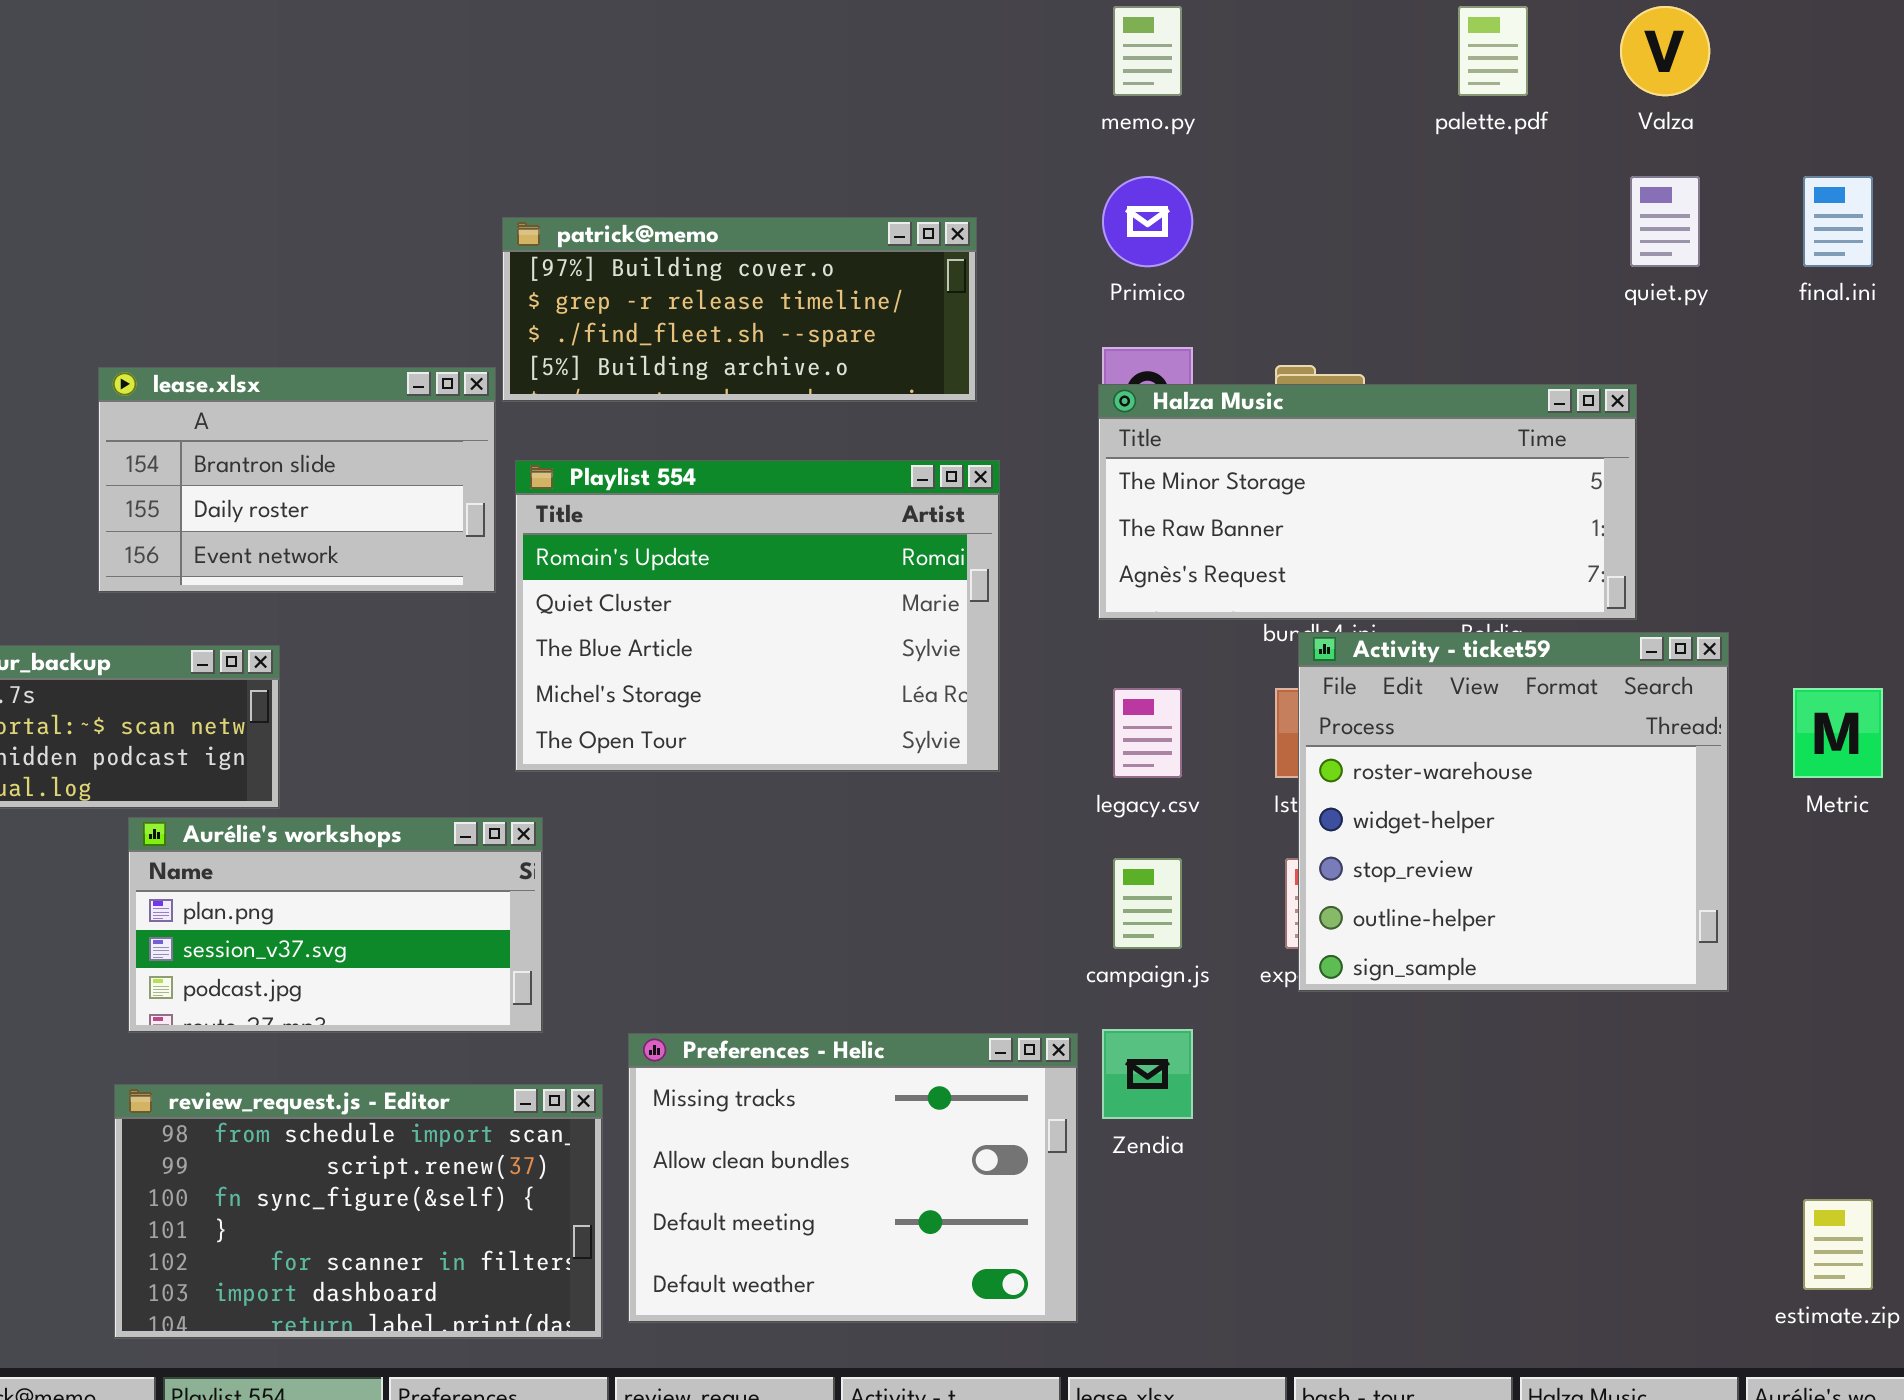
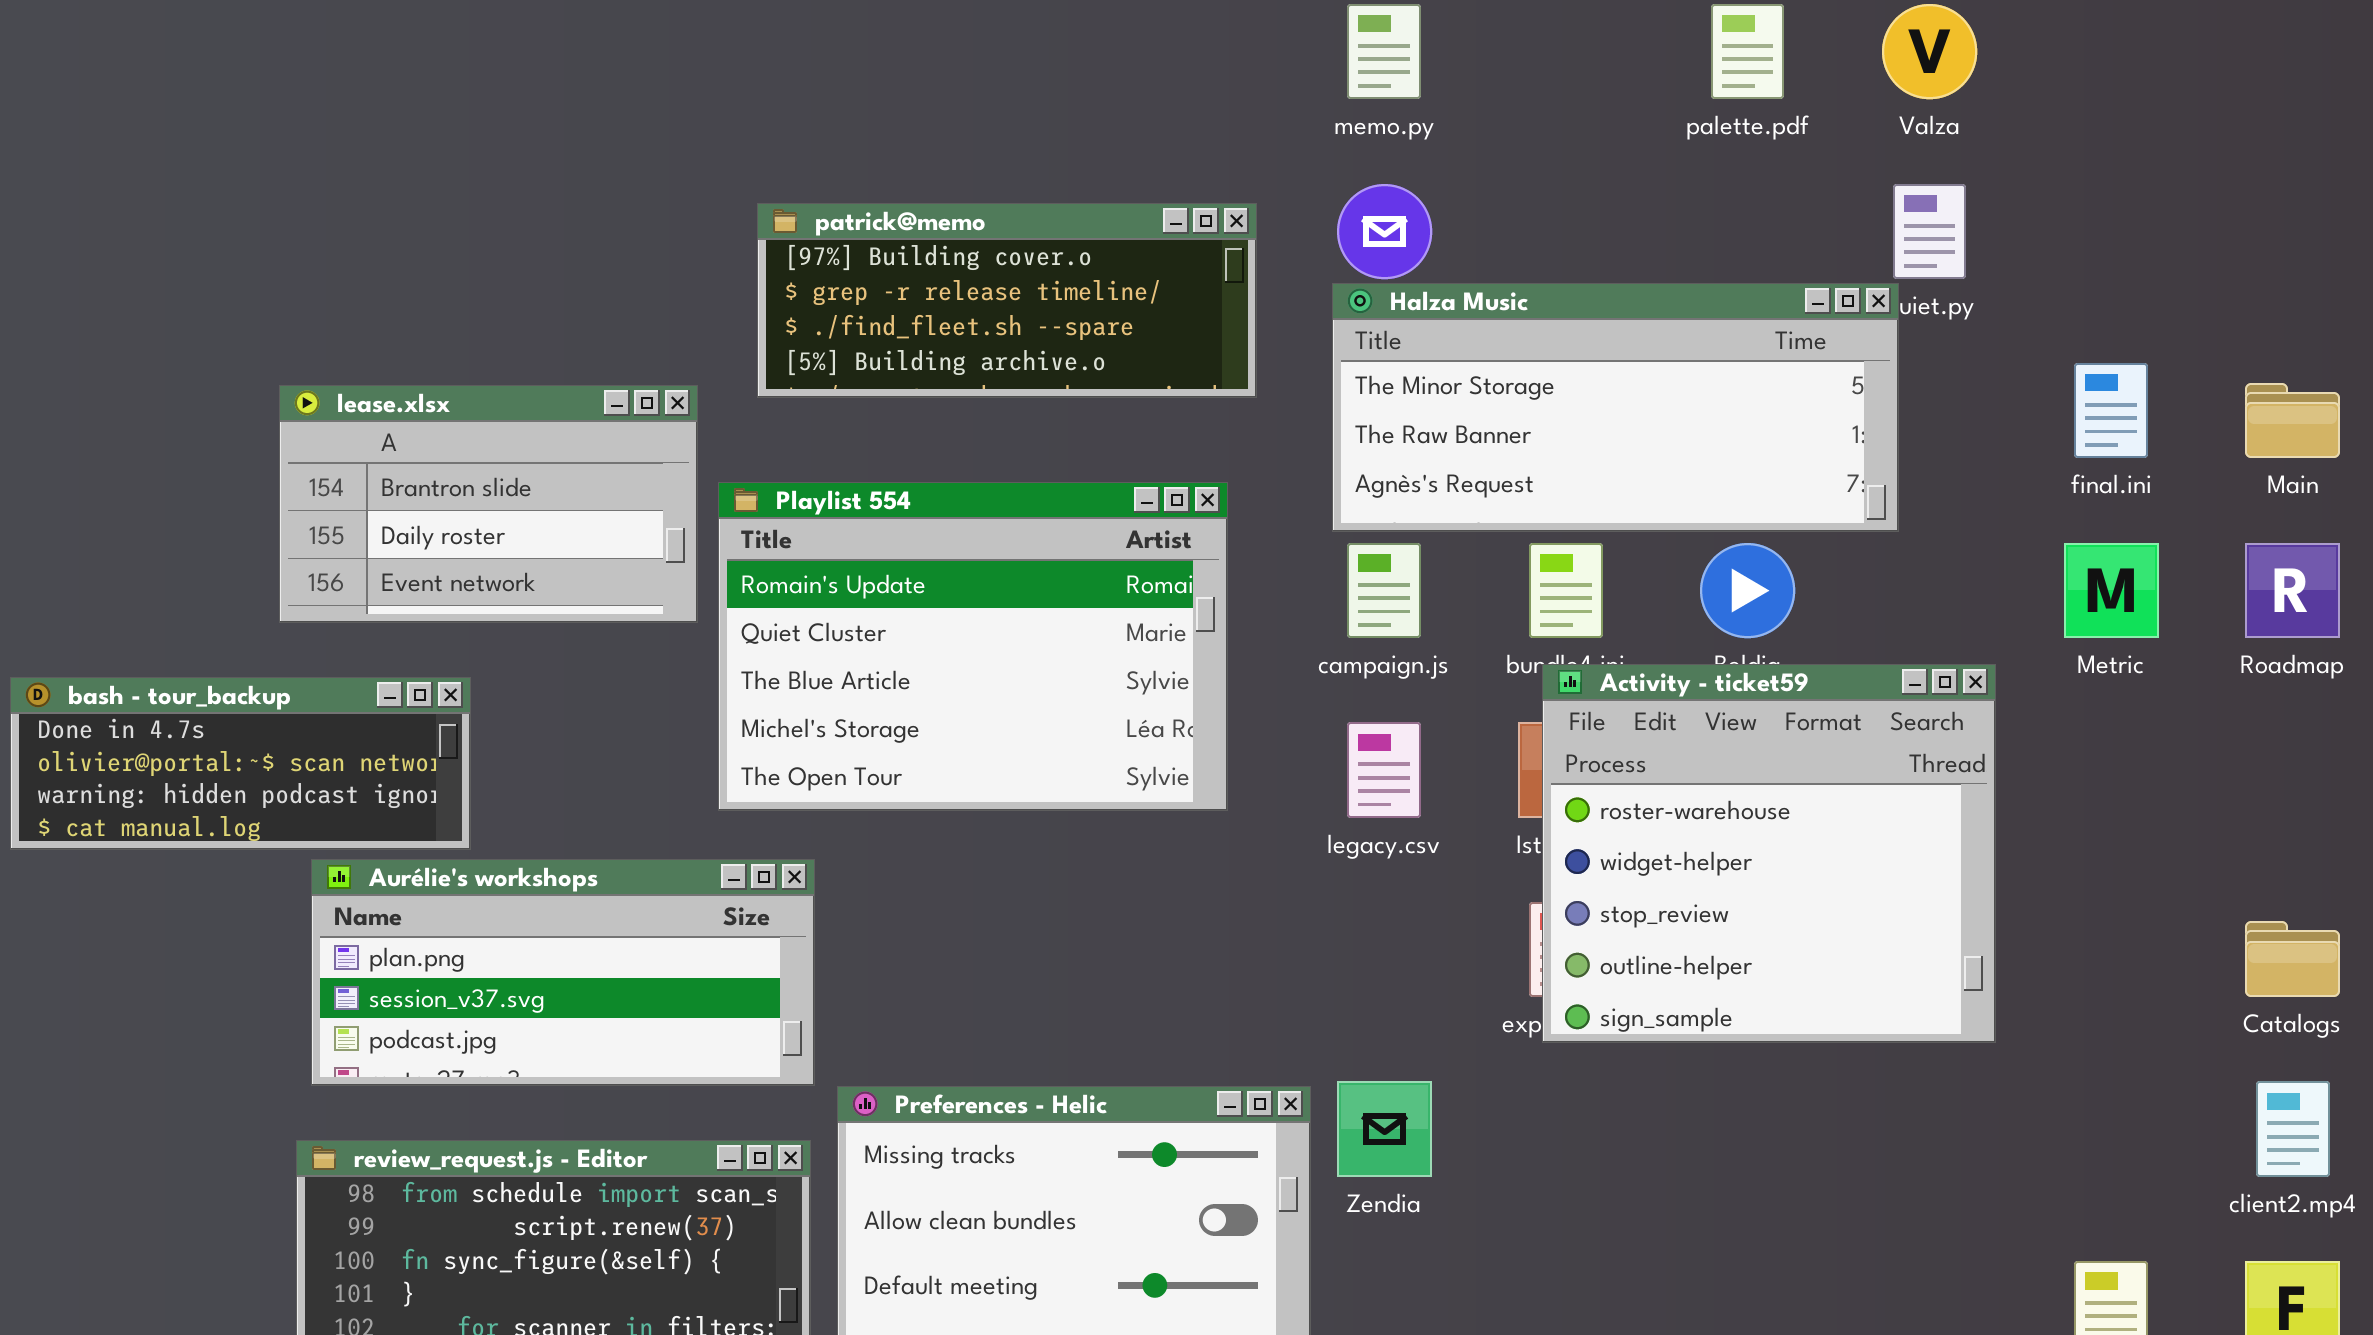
final.ini: [1803,176,1873,267] -> [2074,363,2148,458], moved
patrick@memo: [502,217,977,402] -> [757,203,1257,398], moved
Halza Music: [1098,384,1637,620] -> [1332,283,1899,532], moved
Metric: [1793,688,1883,778] -> [2064,543,2159,638], moved
Aurélie's workshops: [128,817,543,1033] -> [311,859,815,1086], resized
campaign.js: [1113,858,1182,949] -> [1347,543,1421,638], moved

